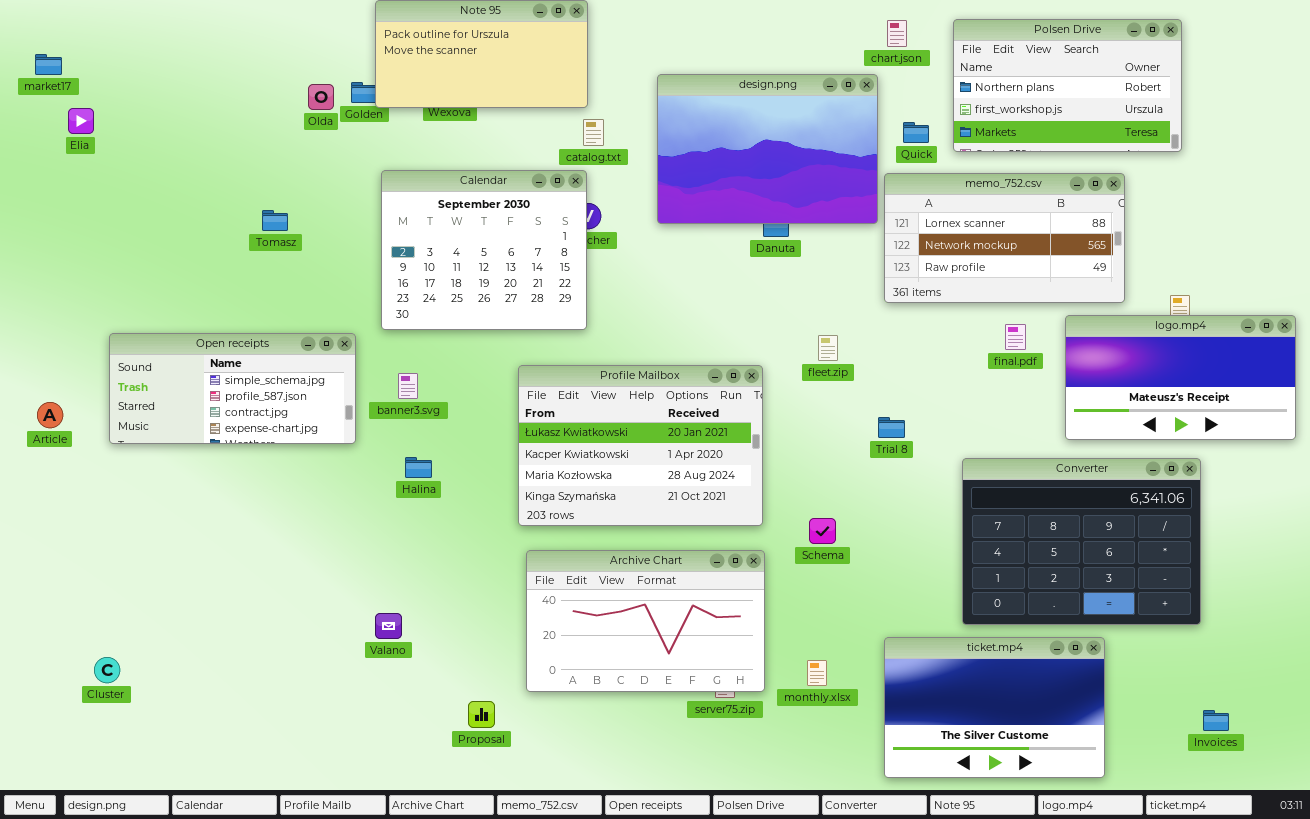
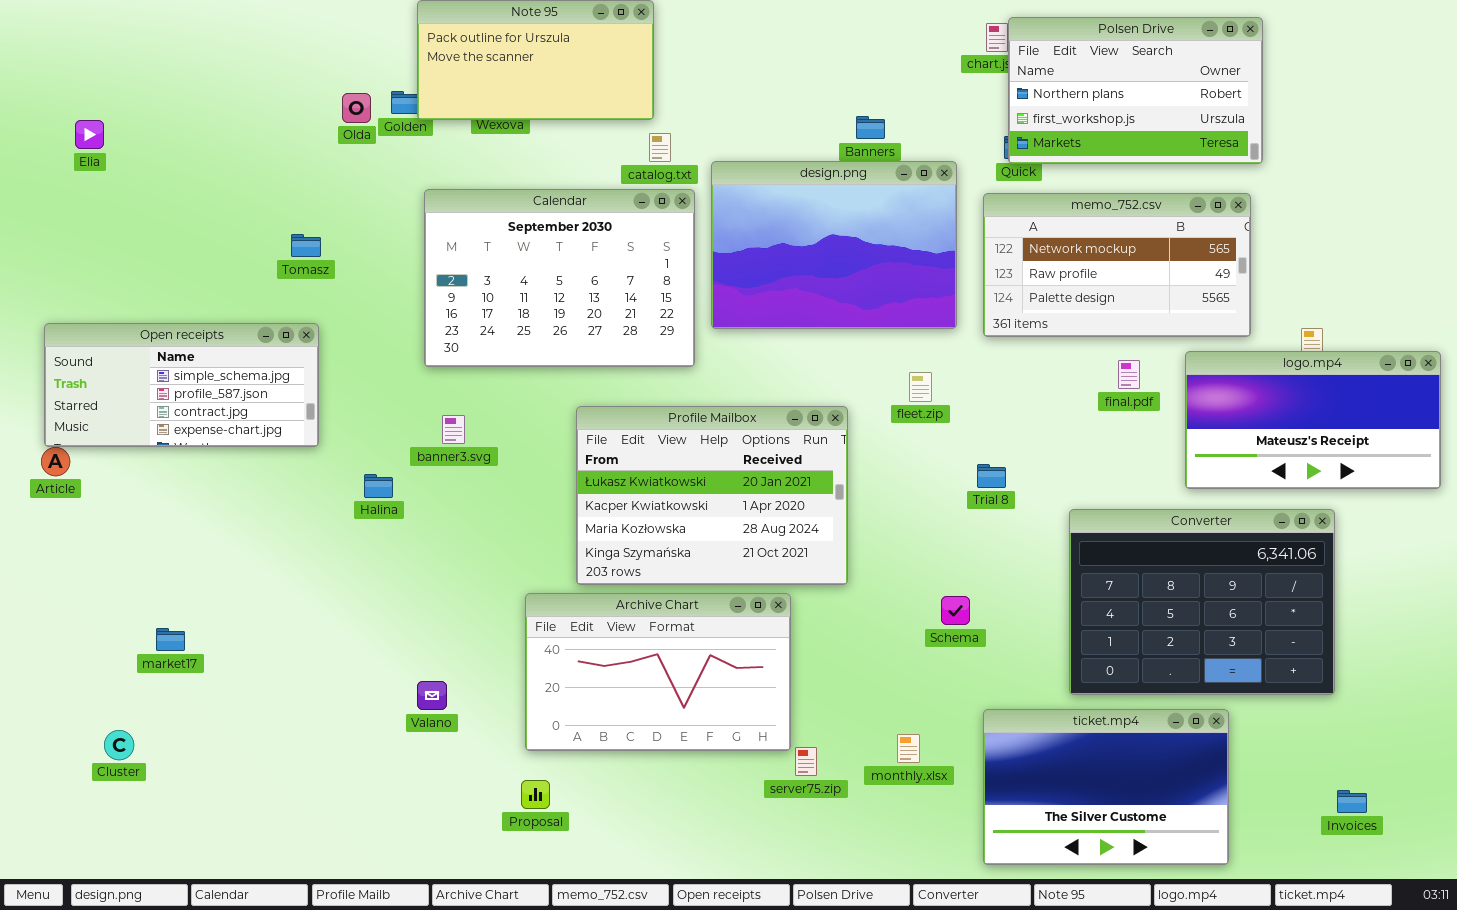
Polsen Drive: [953,19,1182,152] -> [1008,17,1263,164], moved
market17: [35,54,62,75] -> [156,628,185,651], moved
design.png: [657,74,878,224] -> [711,161,957,329], moved
Calendar: [381,170,587,330] -> [424,189,695,367], resized
memo_752.csv: [884,173,1125,303] -> [983,193,1251,337], scrolled down 1 row
Open receipts: [109,333,356,444] -> [44,323,319,447], moved
Halina: [405,457,432,478] -> [364,474,393,498], moved
Schema: [809,518,836,544] -> [941,596,970,625], moved
Archive Chart: [526,550,765,692] -> [525,593,791,751], moved

